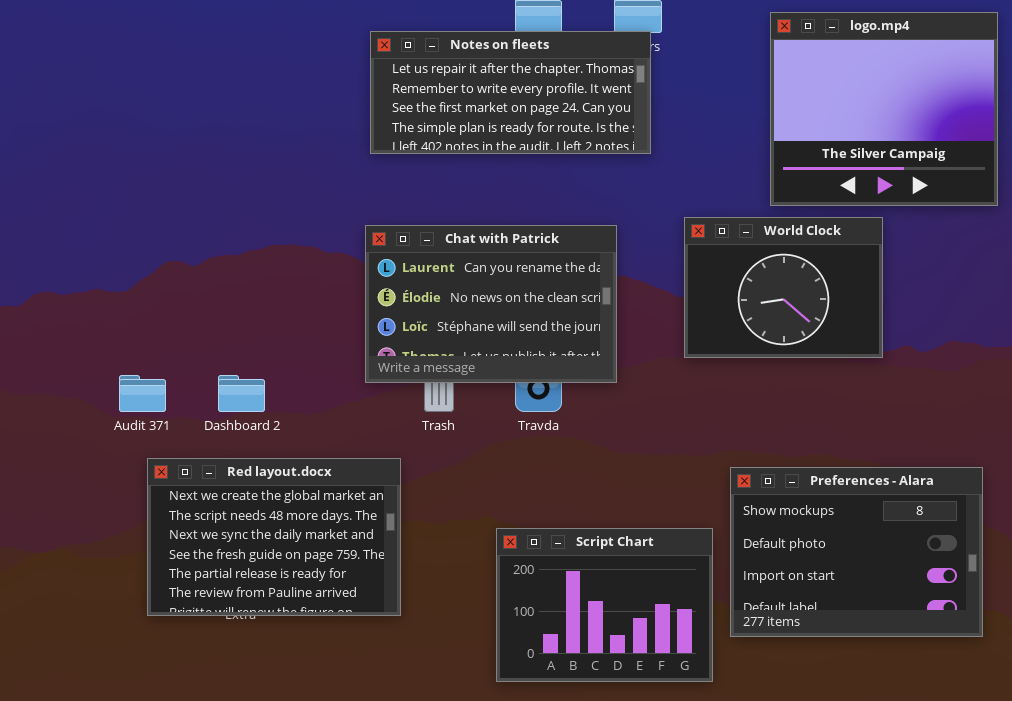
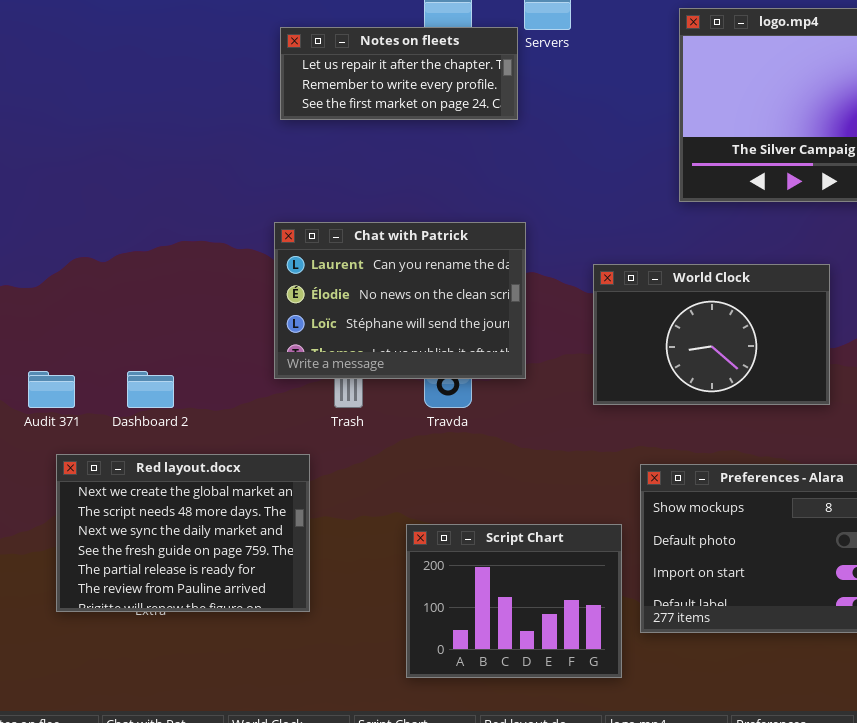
Notes on fleets: [370,31,651,154] -> [280,27,518,120], resized
World Clock: [684,217,883,358] -> [593,264,830,405], moved, resized

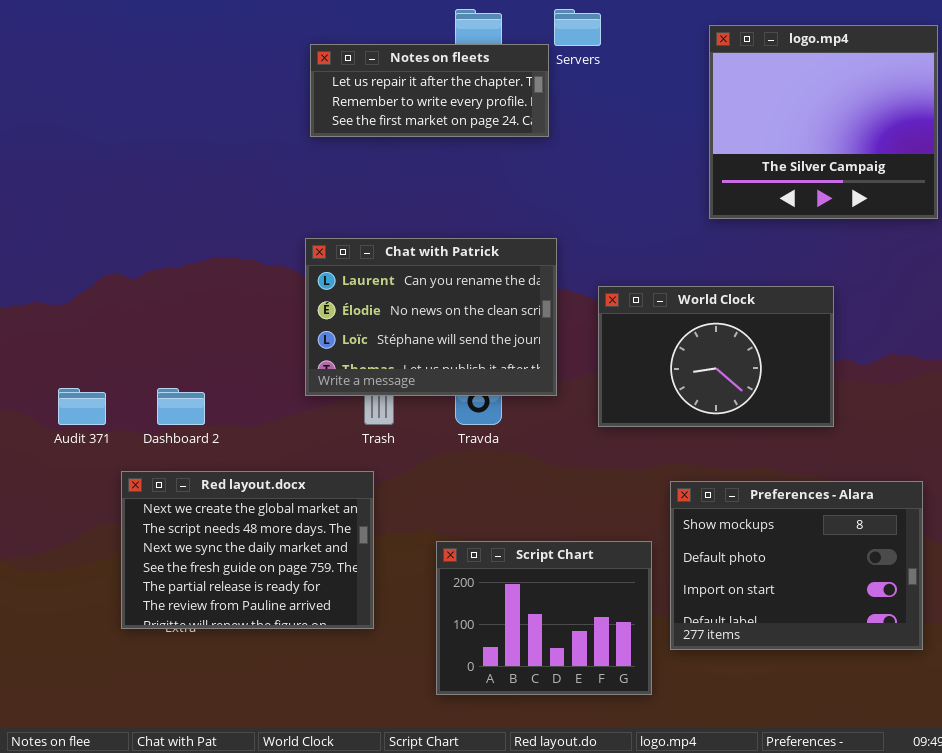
World Clock: [593,264,830,405] -> [598,286,834,427], moved
Red layout.docx: [56,454,310,612] -> [121,471,374,629], moved

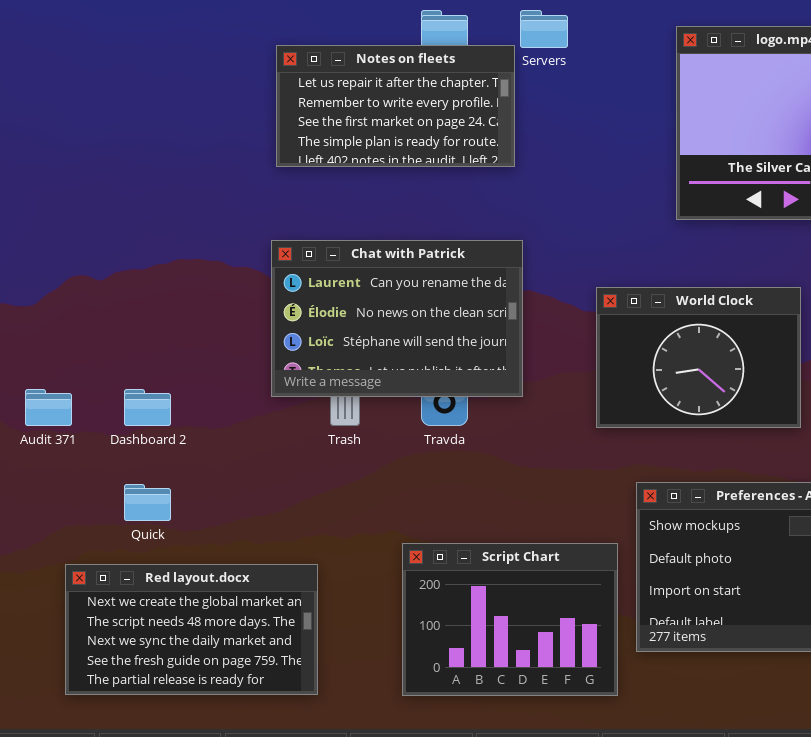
Notes on fleets: [310,44,549,137] -> [276,45,515,167], resized
World Clock: [598,286,834,427] -> [596,287,801,428], resized
Red layout.docx: [121,471,374,629] -> [65,564,318,695], moved, resized

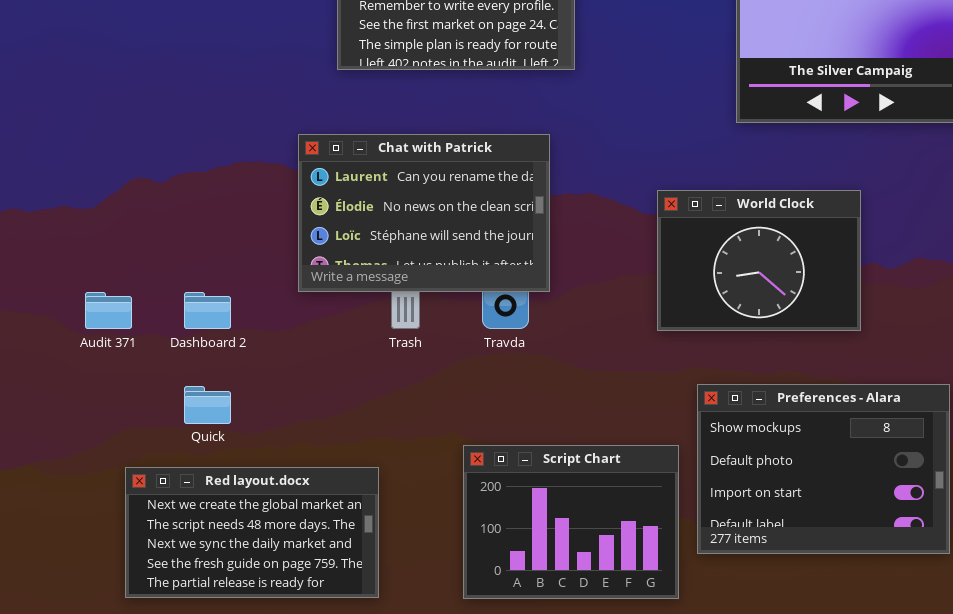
Chat with Patrick: [271,240,523,397] -> [298,134,550,292], moved

